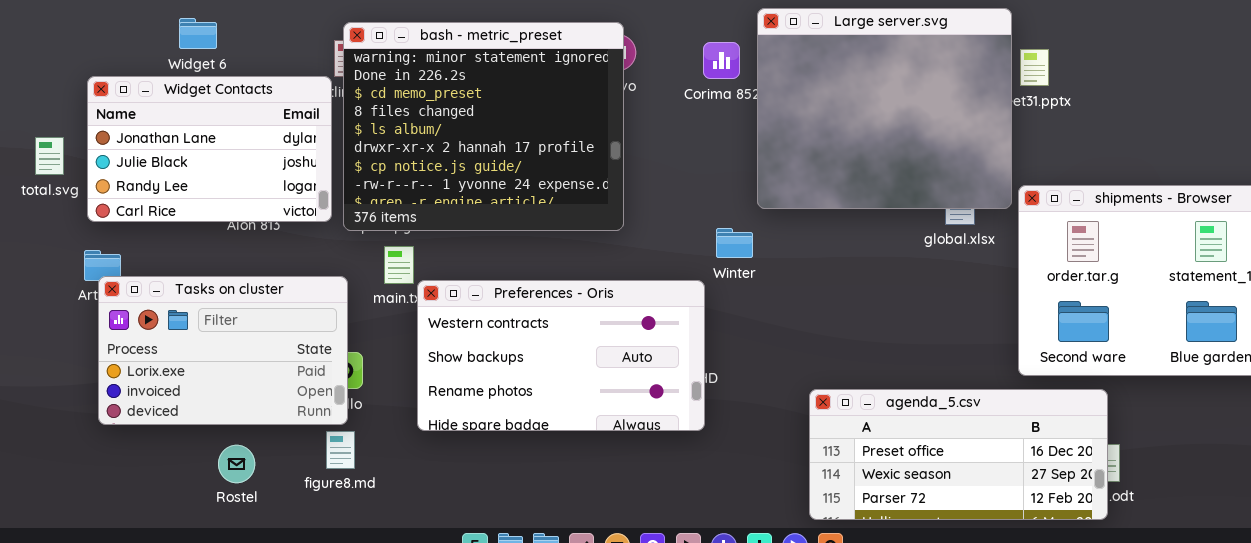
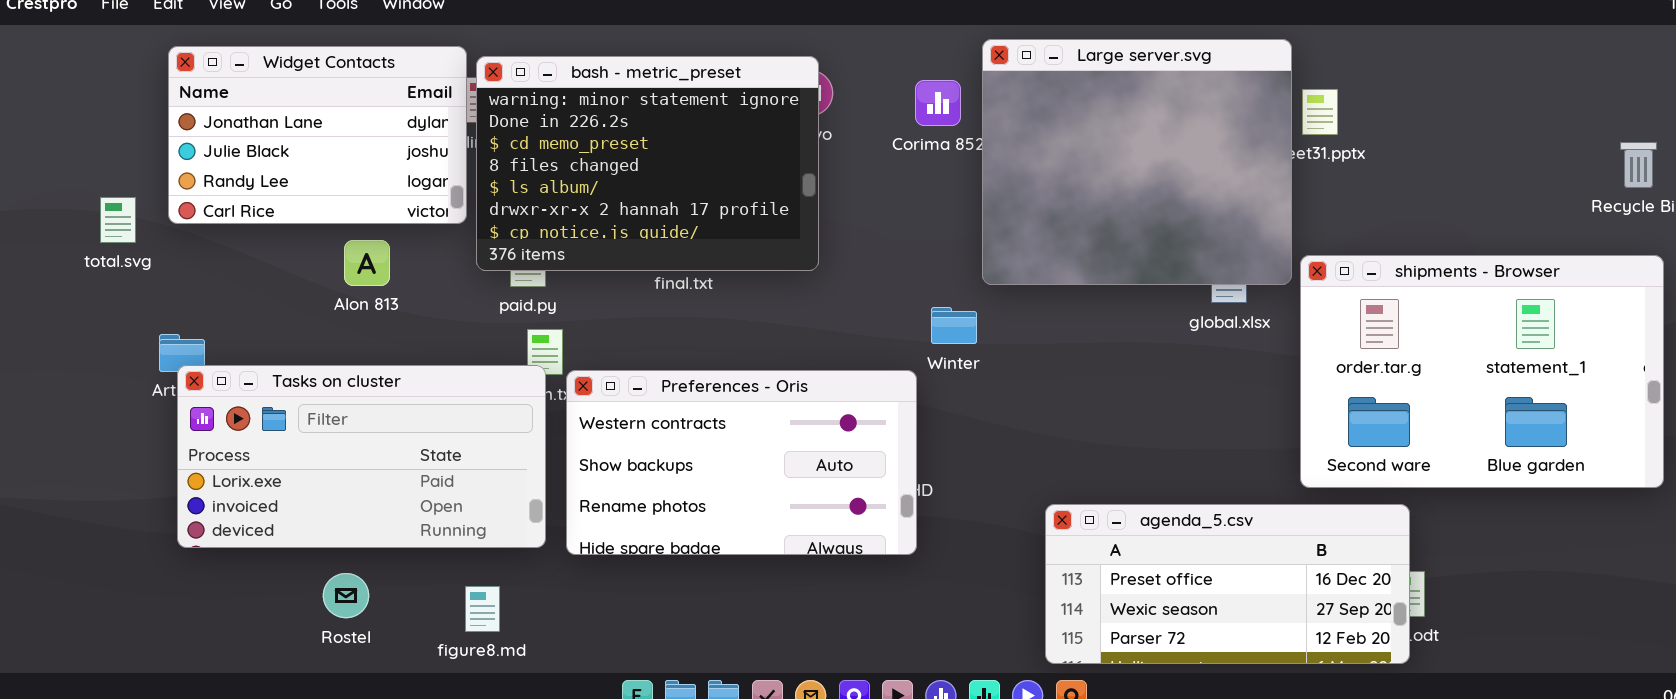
bash - metric_preset: [343,22,624,231] -> [476,56,819,271], resized
Widget Contacts: [87,76,332,222] -> [168,46,467,224], moved
Tasks on cluster: [98,276,348,425] -> [177,365,546,548], resized
figure8.md: [326,431,355,469] -> [465,586,500,632], moved

